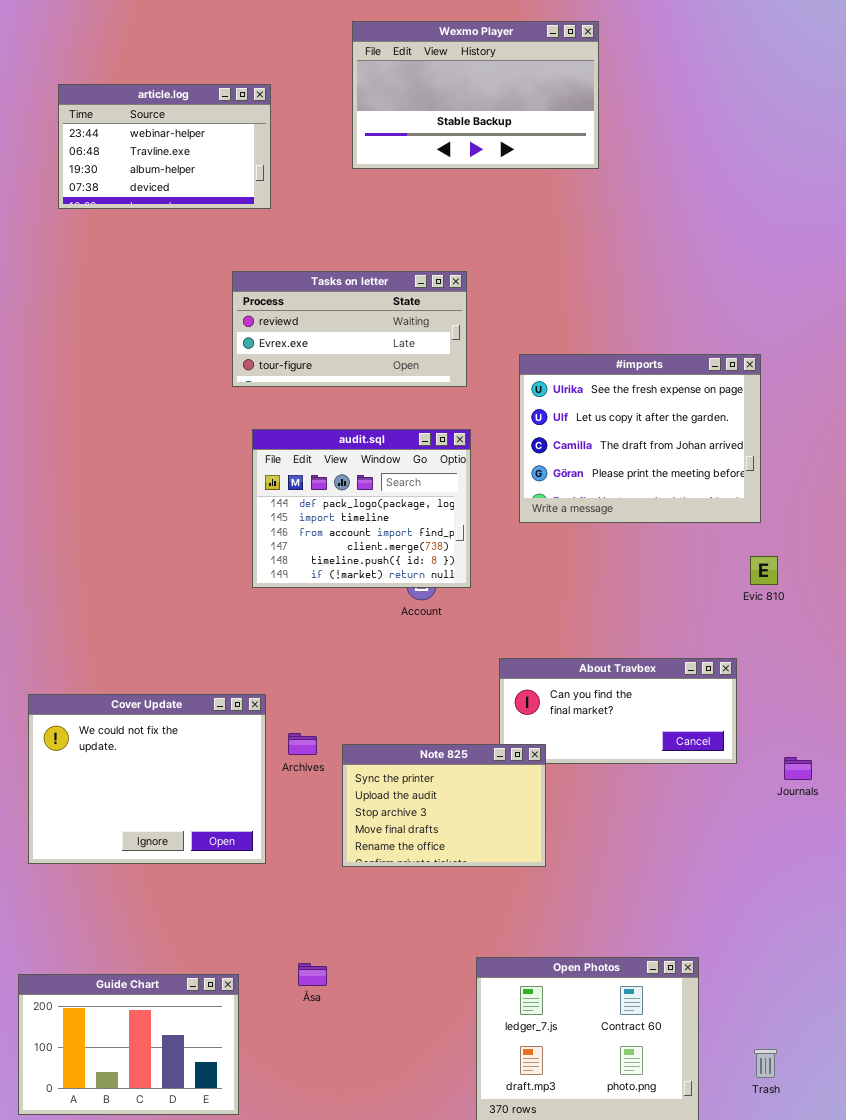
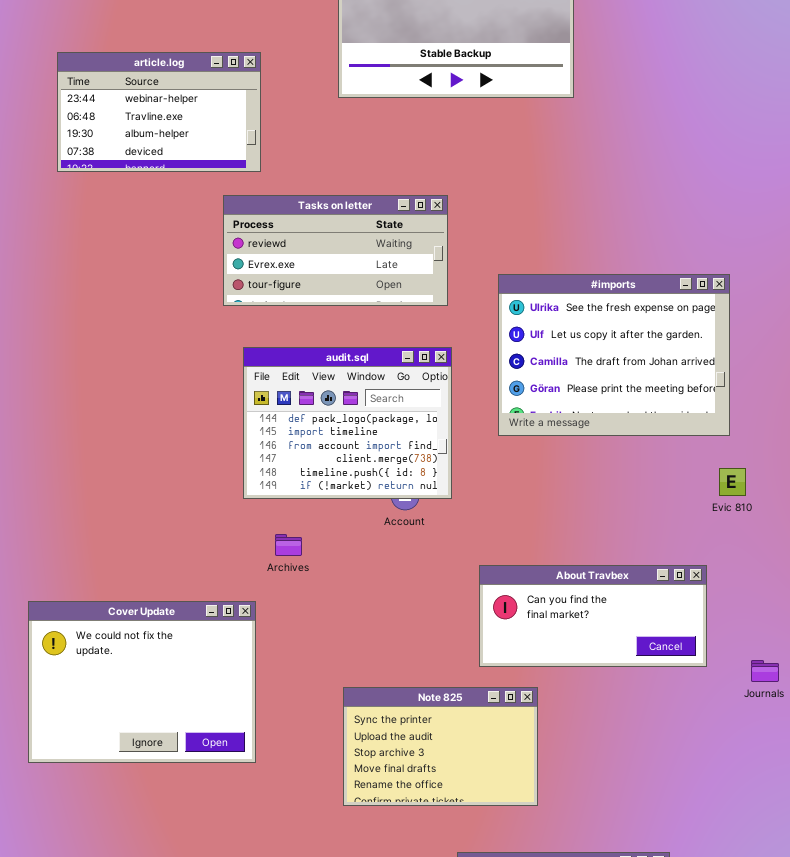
article.log: [58,84,271,209] -> [57,52,261,172], moved
Archives: [288,733,317,755] -> [275,534,302,556], moved
Note 825: [342,744,546,867] -> [343,687,538,806], moved

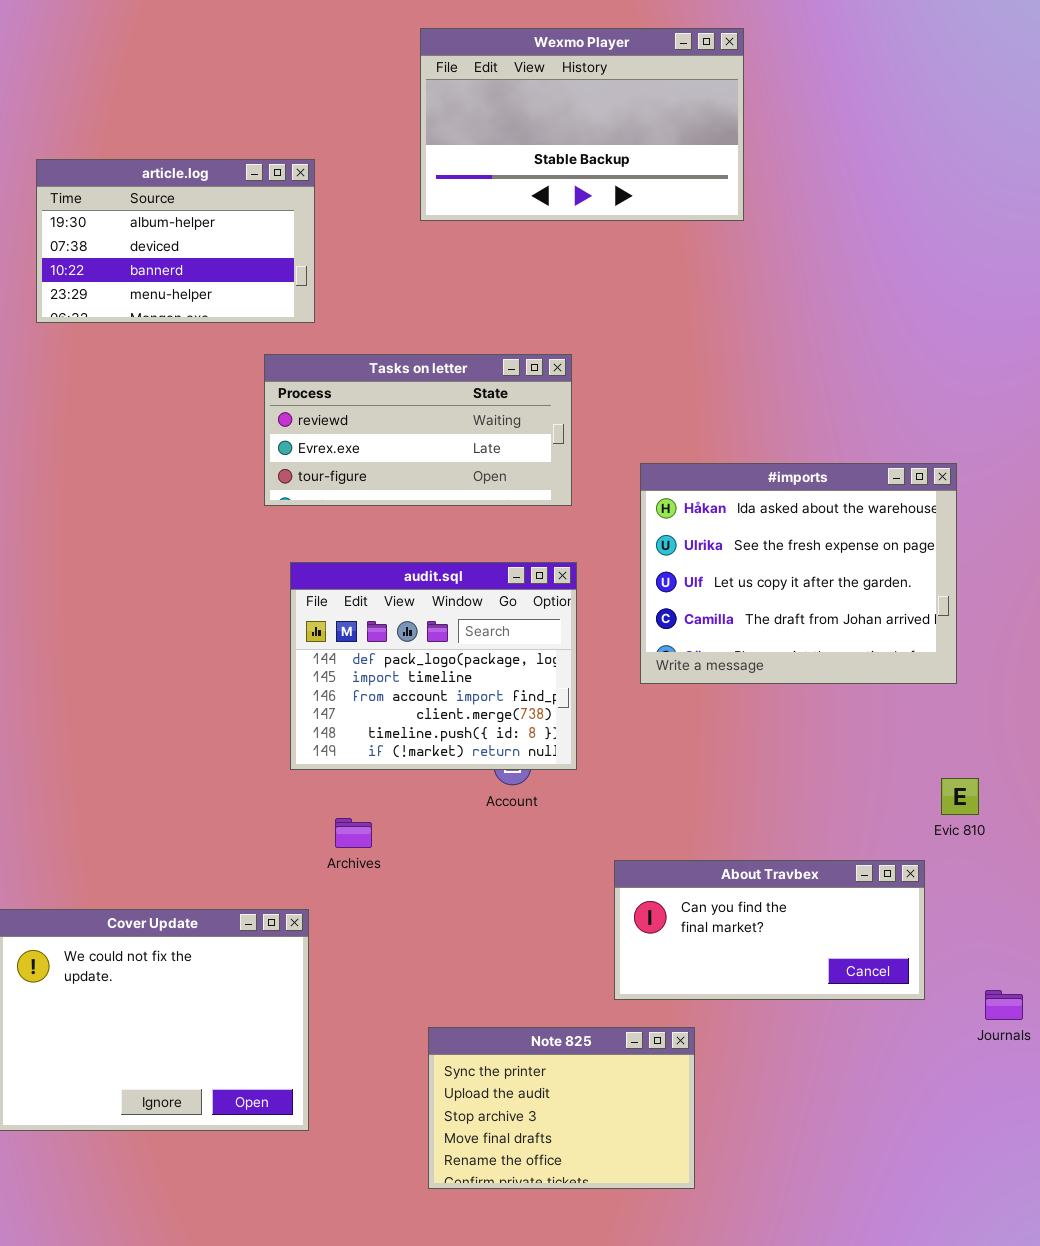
article.log: [57,52,261,172] -> [36,159,315,323], scrolled down 2 rows
#imports: [498,274,730,436] -> [640,463,957,684], scrolled up 1 row
Evic 810: [719,468,746,496] -> [941,778,979,815], moved

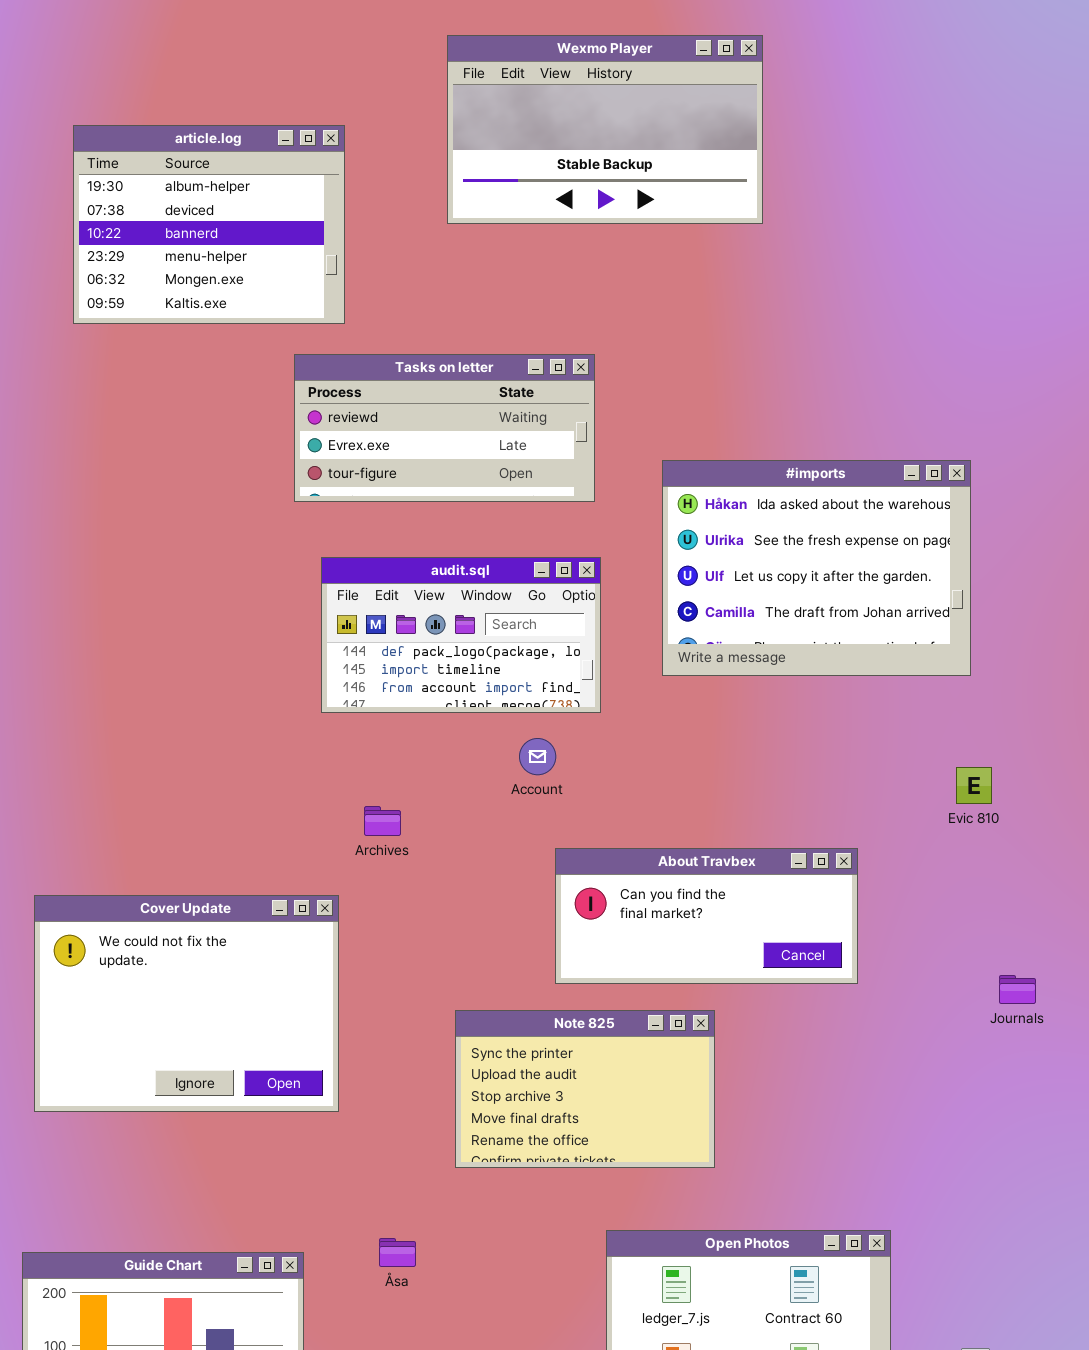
article.log: [36,159,315,323] -> [73,125,345,324], resized
audit.sql: [290,562,577,770] -> [321,557,601,713], resized
About Travbex: [614,860,925,1000] -> [555,848,858,984], moved

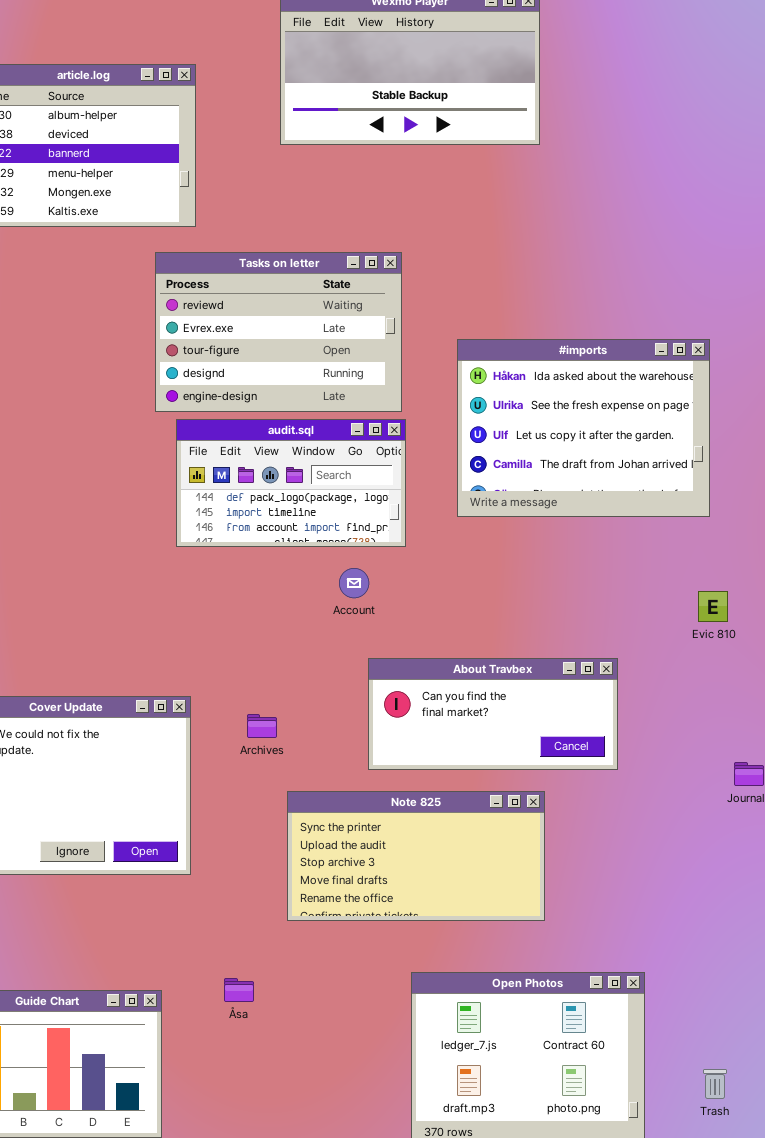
Tasks on letter: [294,354,595,502] -> [155,252,402,412], resized
Archives: [364,806,401,836] -> [247,714,277,738], moved
Note 825: [455,1010,715,1168] -> [287,791,545,921], resized

